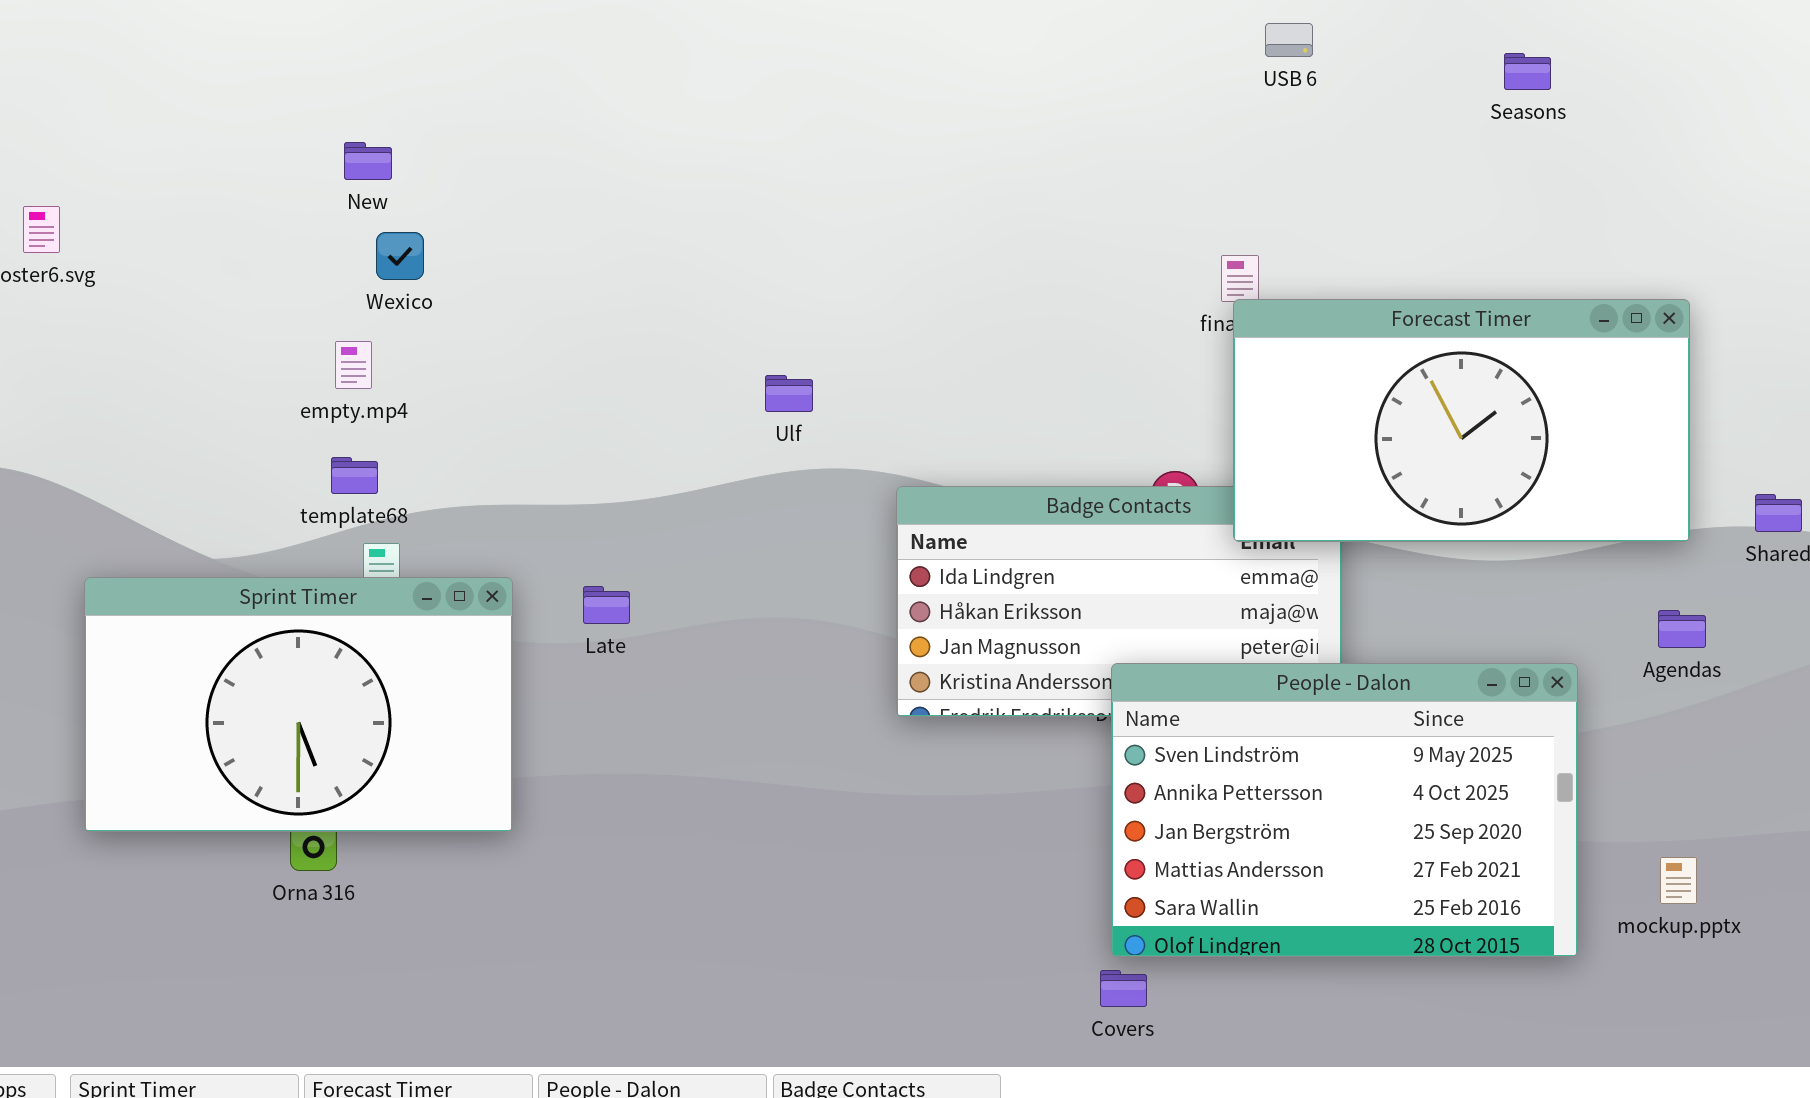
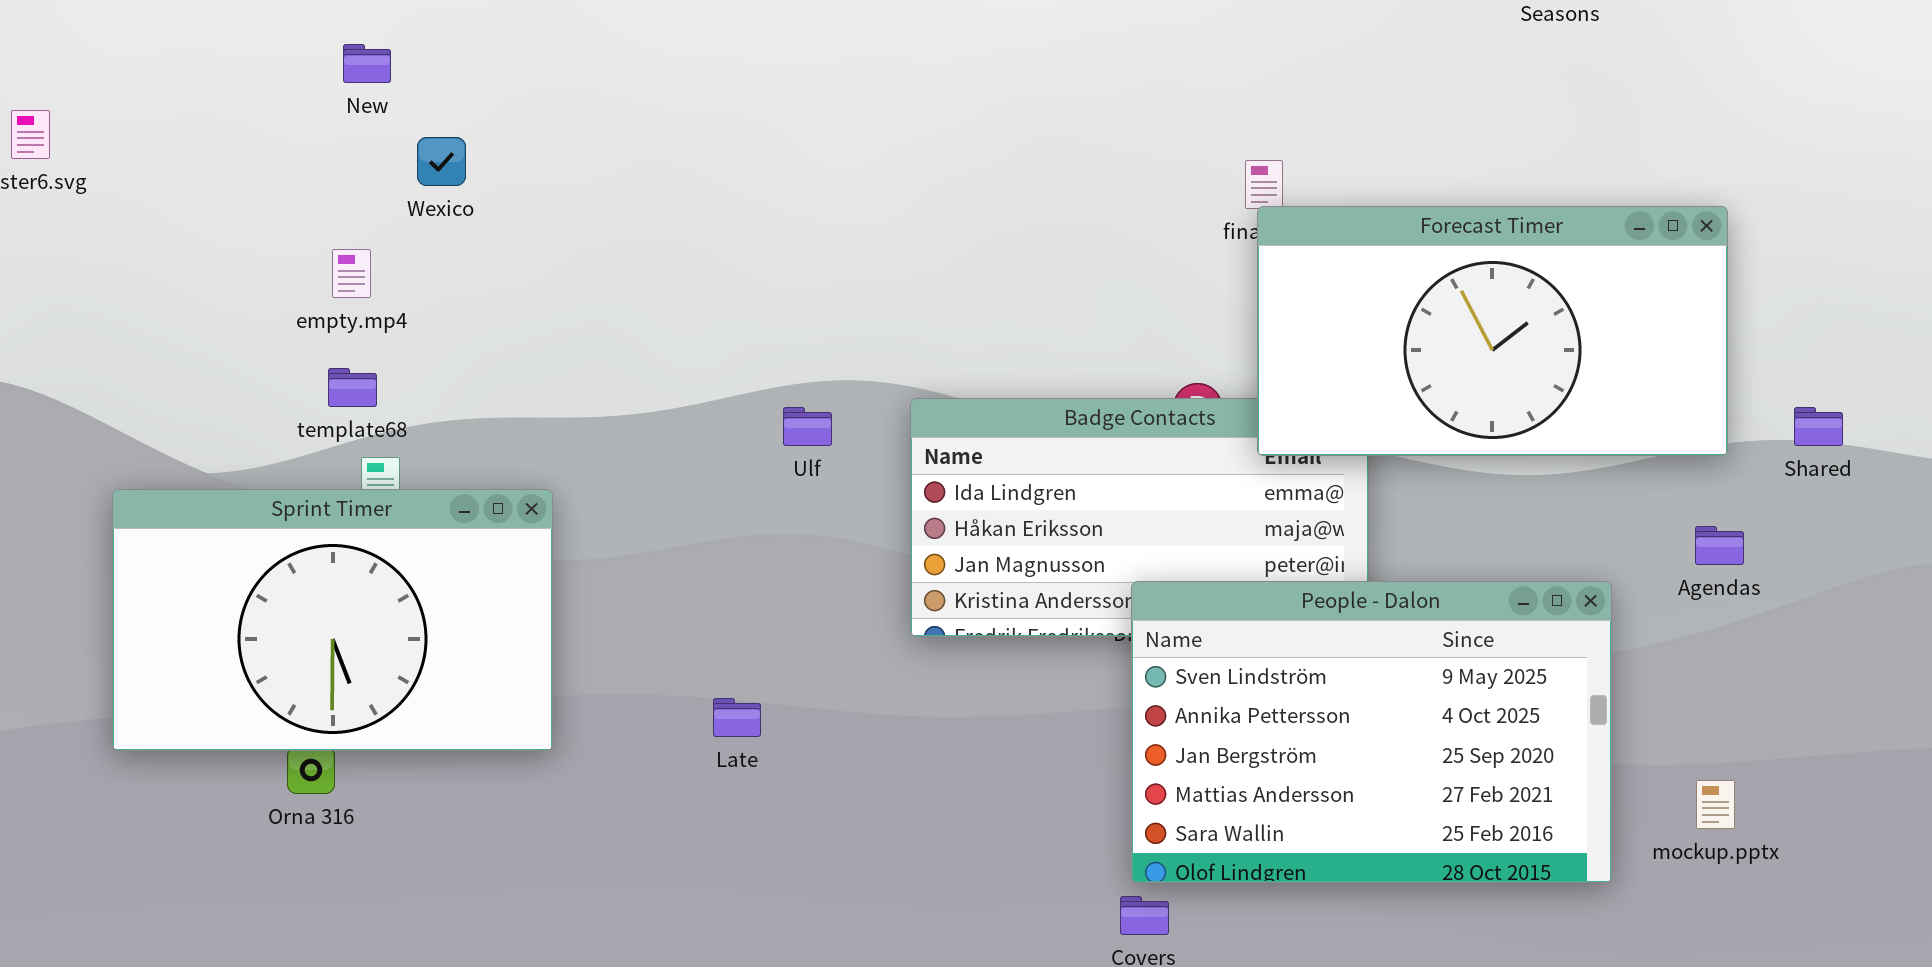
Wexico: [376,232,424,280] -> [417,137,466,186], moved
Ulf: [765,375,813,412] -> [783,407,832,446], moved
Sprint Timer: [84,577,513,832] -> [112,489,553,751], moved
Late: [583,586,630,624] -> [713,698,761,737], moved

